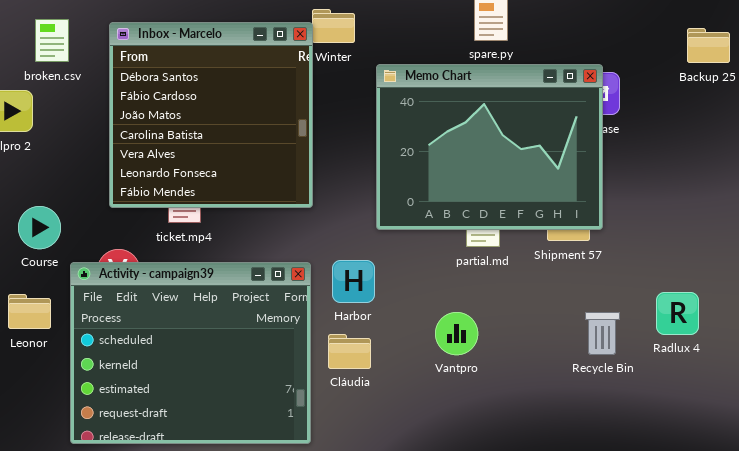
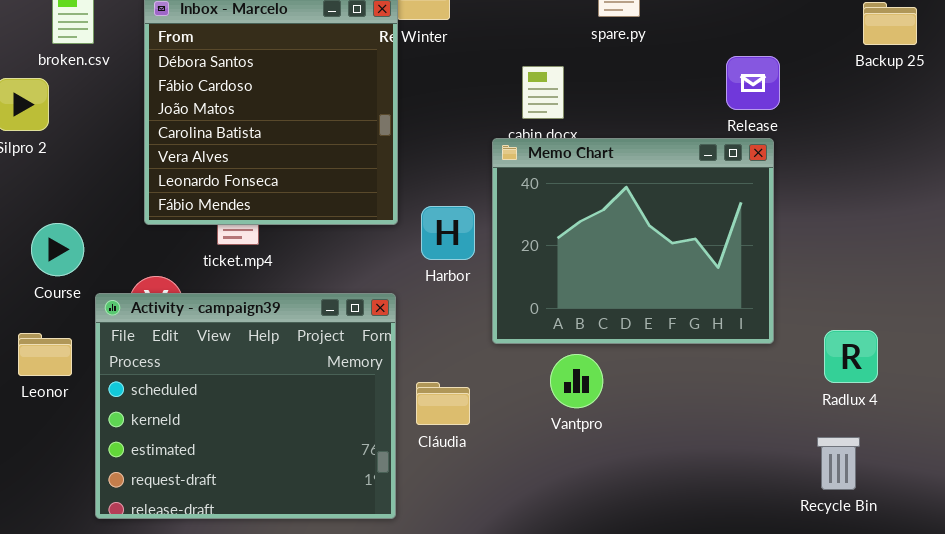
Memo Chart: [376,64,603,230] -> [492,138,774,344], moved
Harbor: [332,260,375,303] -> [421,206,475,260], moved
Recycle Bin: [585,312,620,355] -> [817,437,860,490], moved

